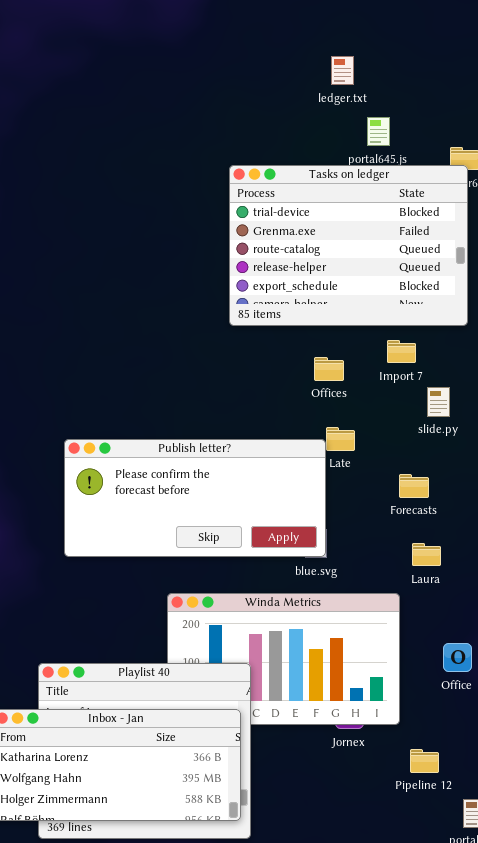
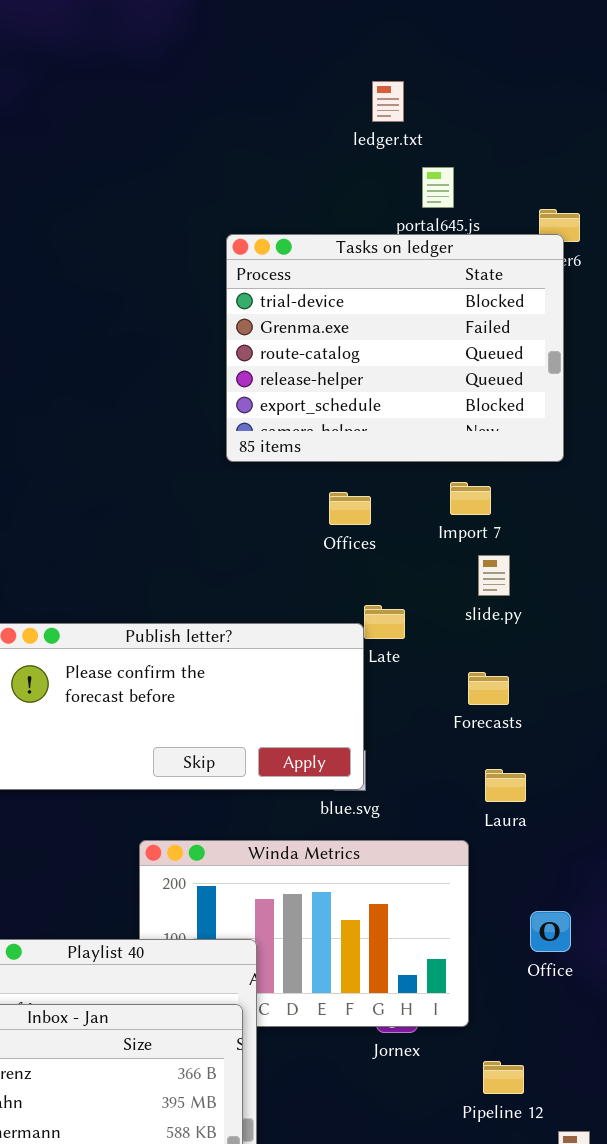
Offices: [314,357,344,381] -> [329,492,371,525], moved
slide.py: [427,387,450,417] -> [478,555,510,596], moved

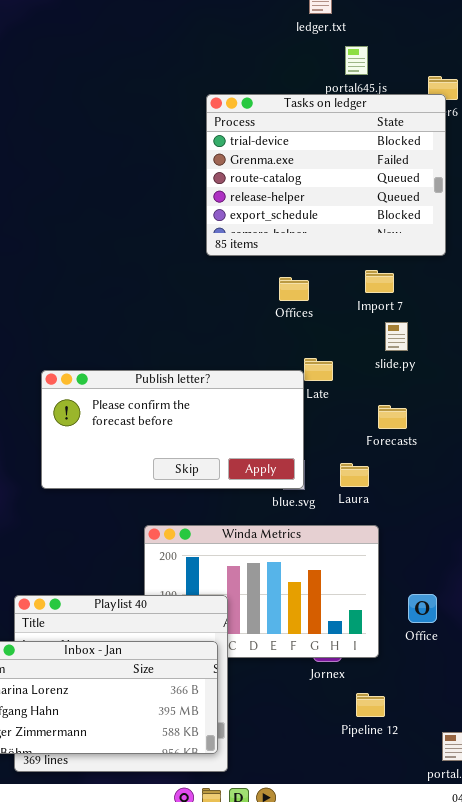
Laura: [485,769,526,802] -> [340,463,369,487], moved
Office: [530,911,571,952] -> [408,594,437,623], moved
Pipeline 12: [483,1061,524,1094] -> [356,693,385,717], moved

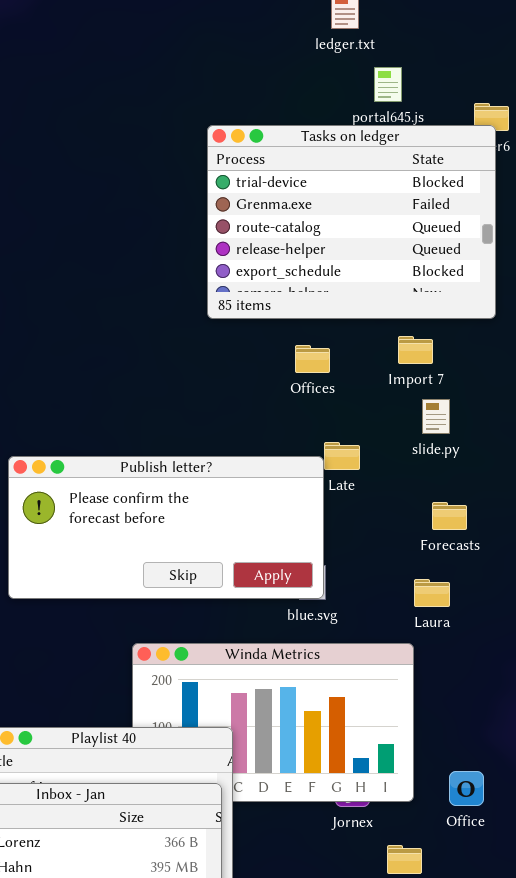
Forecasts: [378,405,407,429] -> [432,502,467,530], moved
Laura: [340,463,369,487] -> [414,579,450,607], moved
Office: [408,594,437,623] -> [449,771,484,806], moved

